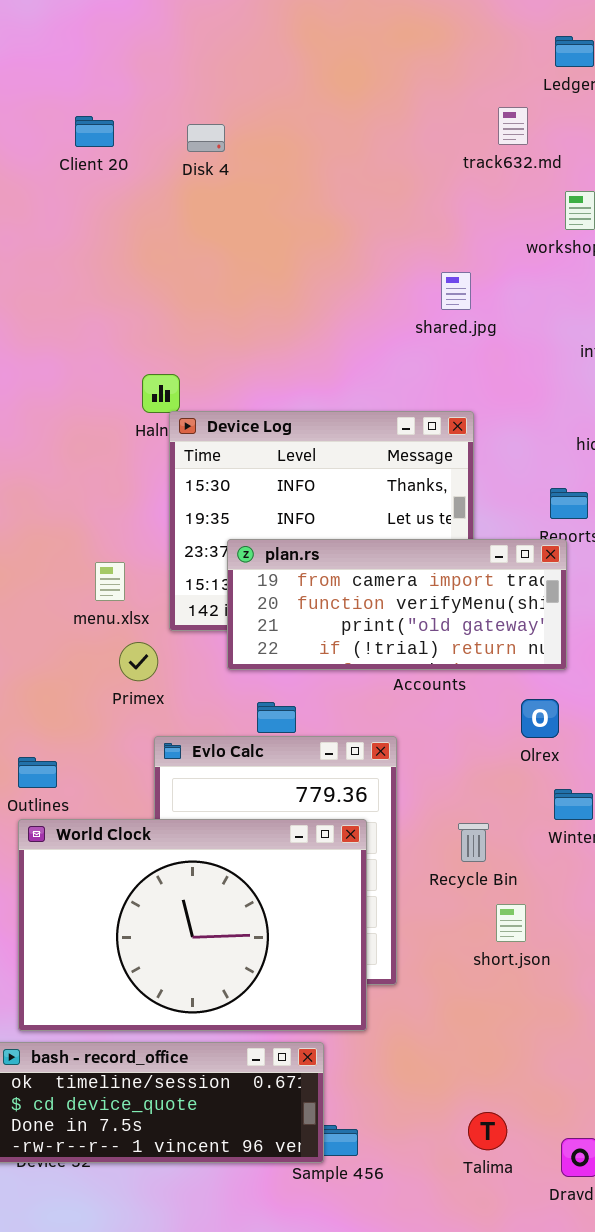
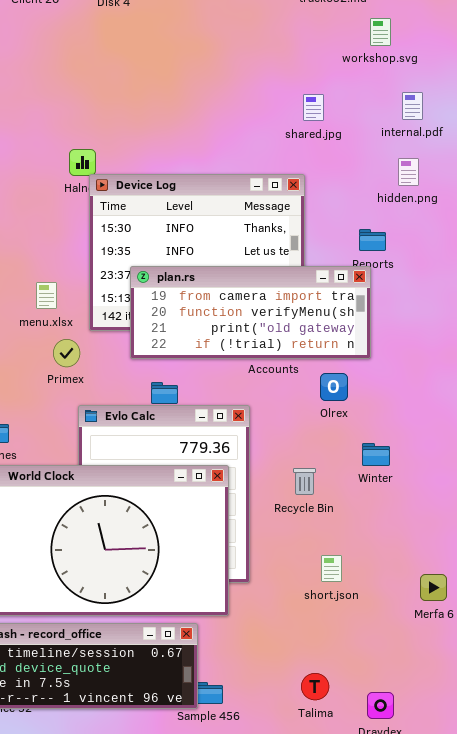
shared.jpg: [441,272,471,310] -> [303,94,324,121], moved
Olrex: [521,699,559,738] -> [320,373,348,401], moved
short.json: [496,904,526,942] -> [321,555,342,582], moved

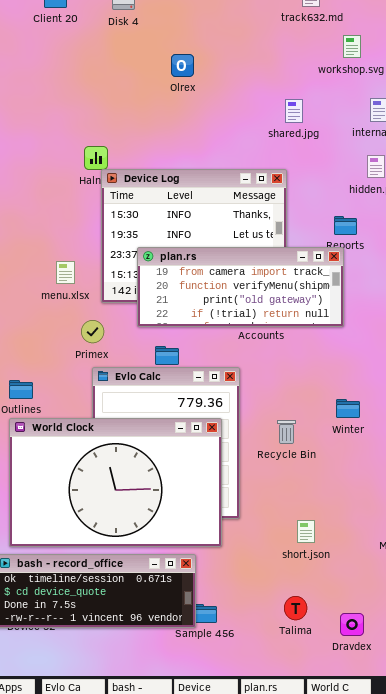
Primex: [53,339,80,367] -> [81,320,104,343], moved
Olrex: [320,373,348,401] -> [171,54,194,77], moved
short.json: [321,555,342,582] -> [297,520,315,543], moved

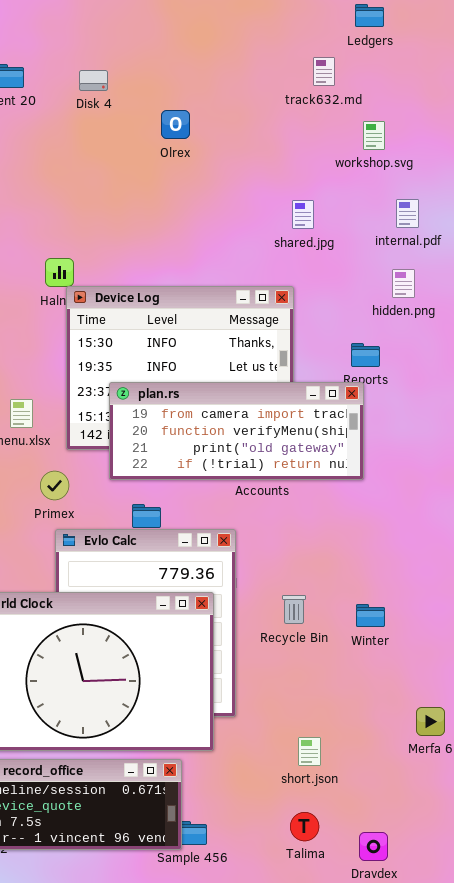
Olrex: [171,54,194,77] -> [161,110,190,139], moved
Winter: [336,399,360,418] -> [356,604,385,627], moved
short.json: [297,520,315,543] -> [298,737,321,766], moved

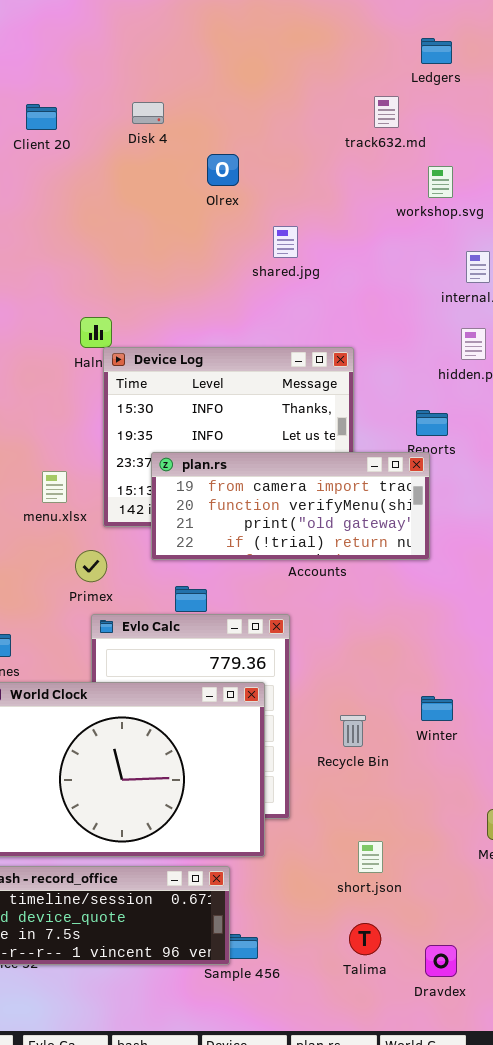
Disk 4: [79,70,108,91] -> [132,102,164,124], moved
shared.jpg: [292,200,314,229] -> [273,226,298,258], moved
Recycle Bin: [282,595,306,624] -> [340,715,366,747], moved

